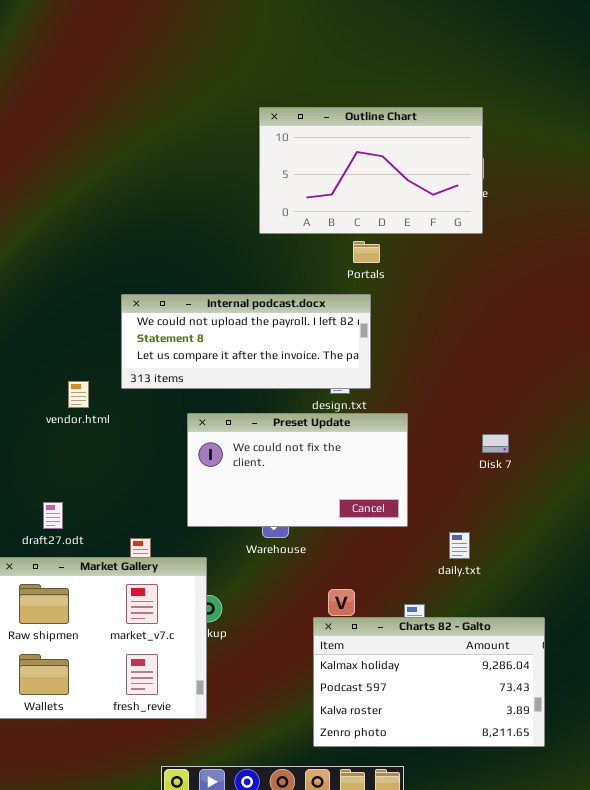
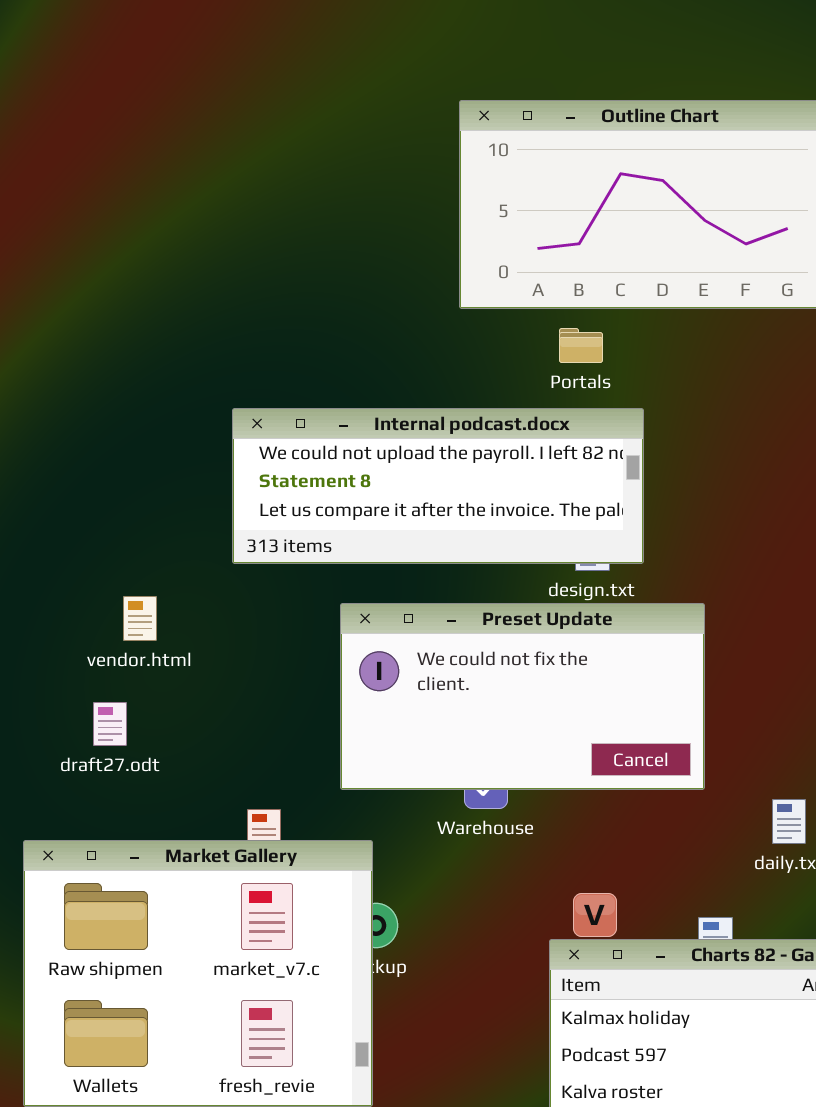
Portals: [353,241,380,263] -> [559,328,603,363], moved
vendor.html: [68,381,89,408] -> [123,596,157,641], moved
draft27.odt: [43,502,63,529] -> [93,702,127,746], moved

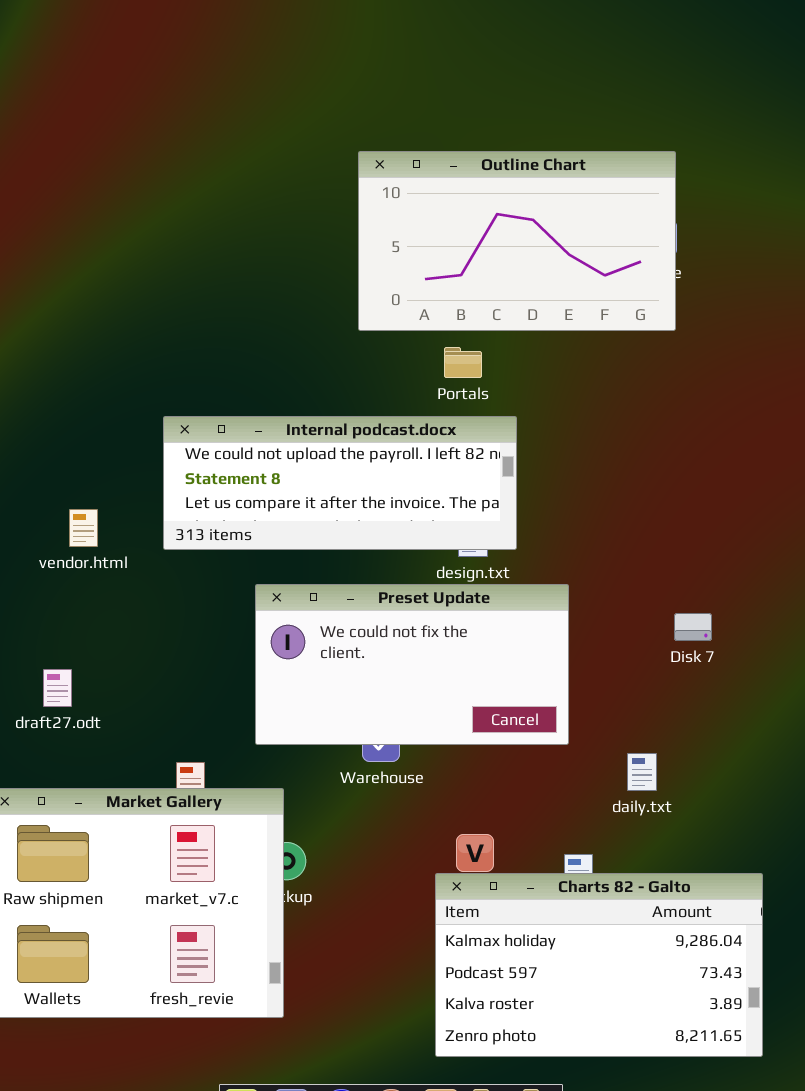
vendor.html: [123,596,157,641] -> [69,509,98,547], moved

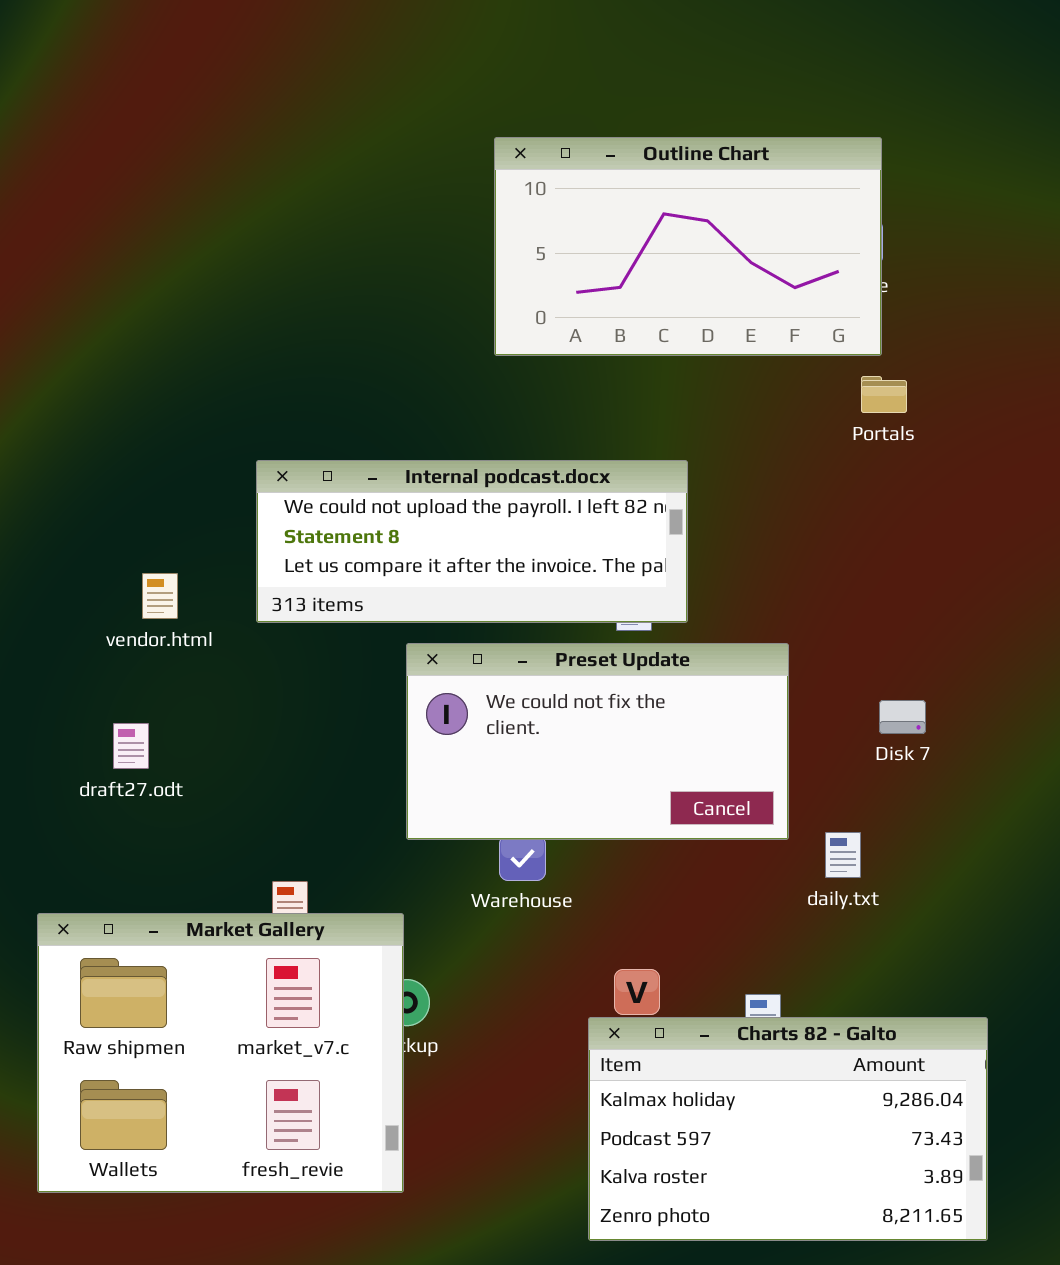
Portals: [444,347,482,378] -> [861,376,907,413], moved
Preset Update: [255,584,569,745] -> [406,643,789,840], moved
draft27.odt: [43,669,72,707] -> [113,723,149,769], moved
daily.txt: [627,753,657,791] -> [825,832,861,878], moved

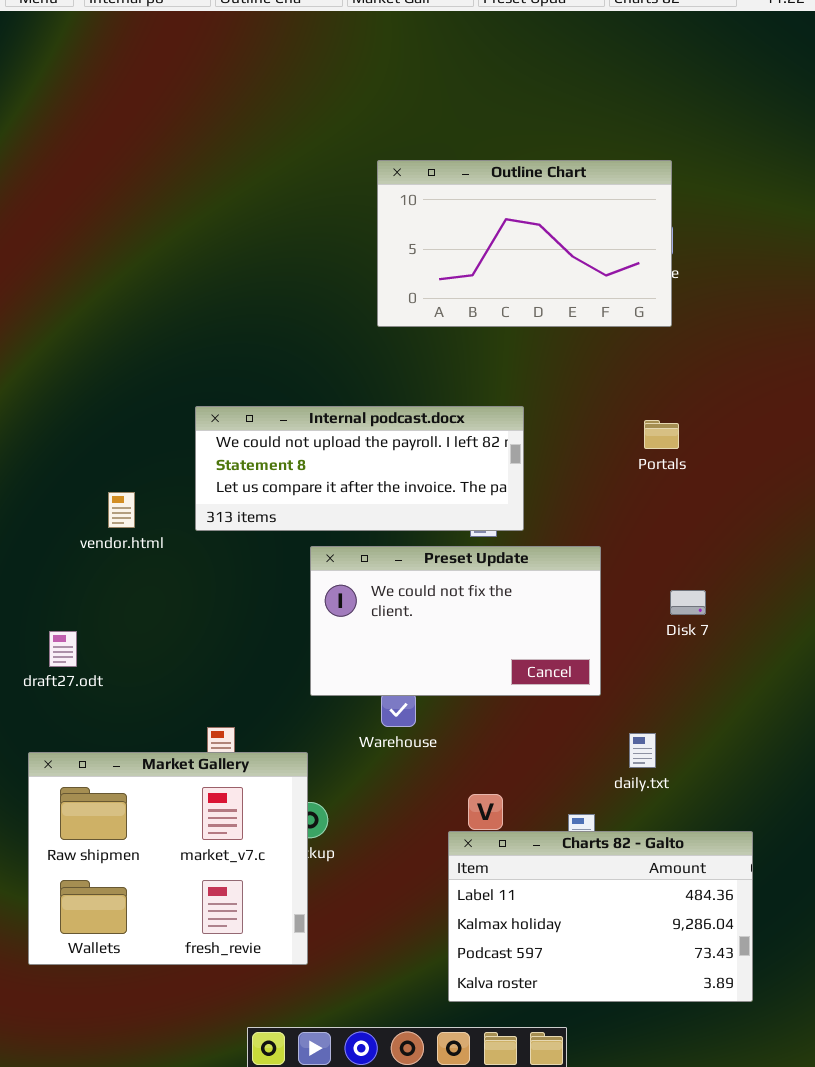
Portals: [861,376,907,413] -> [644,420,679,449], moved
draft27.odt: [113,723,149,769] -> [49,631,77,667], moved
daily.txt: [825,832,861,878] -> [629,733,656,768], moved
Charts 82 - Galto: [588,1017,988,1241] -> [448,831,753,1002], scrolled up 1 row

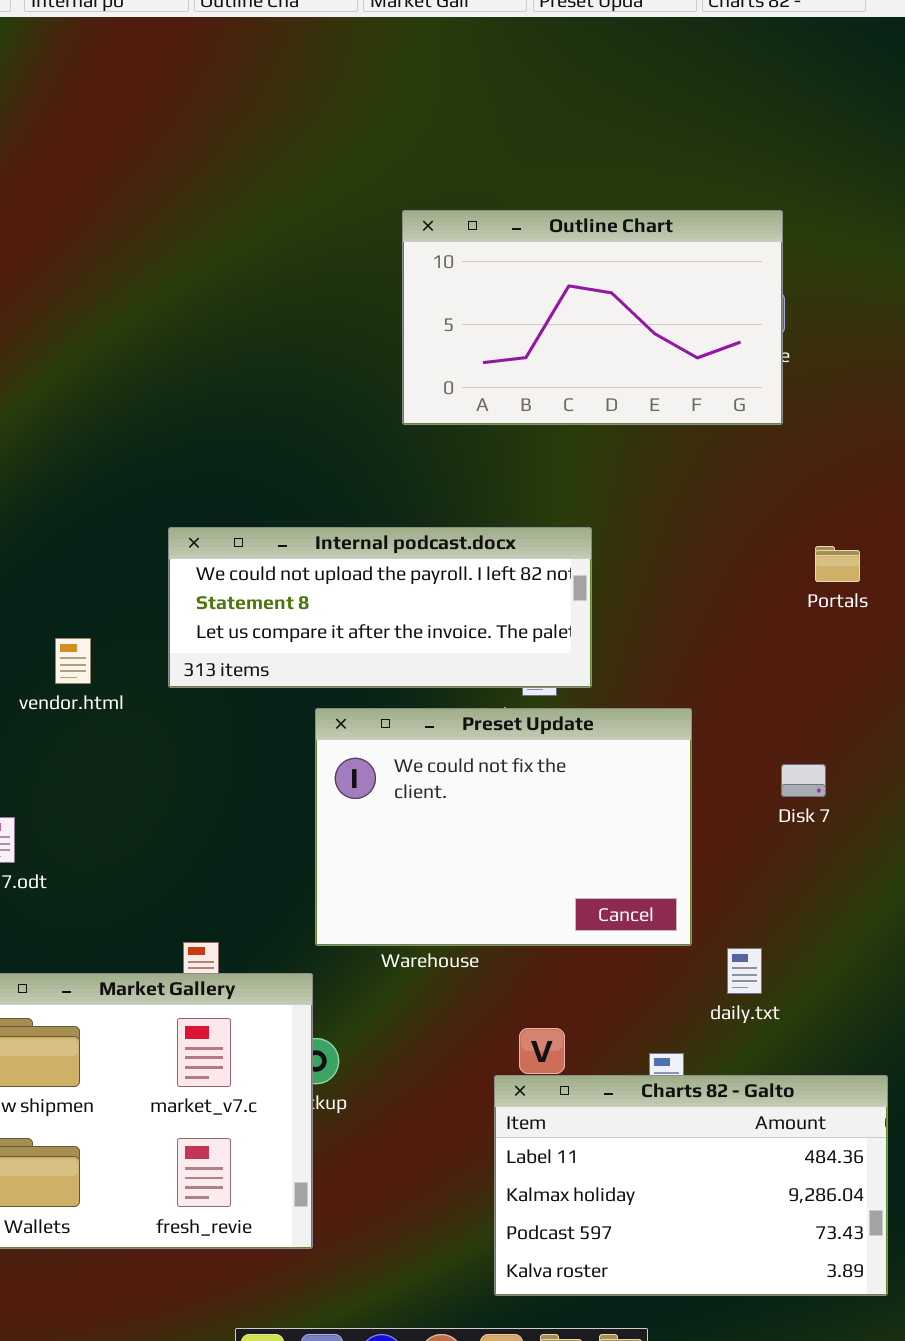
Portals: [644,420,679,449] -> [815,546,860,582], moved
Preset Update: [310,546,601,696] -> [315,708,692,946], resized

